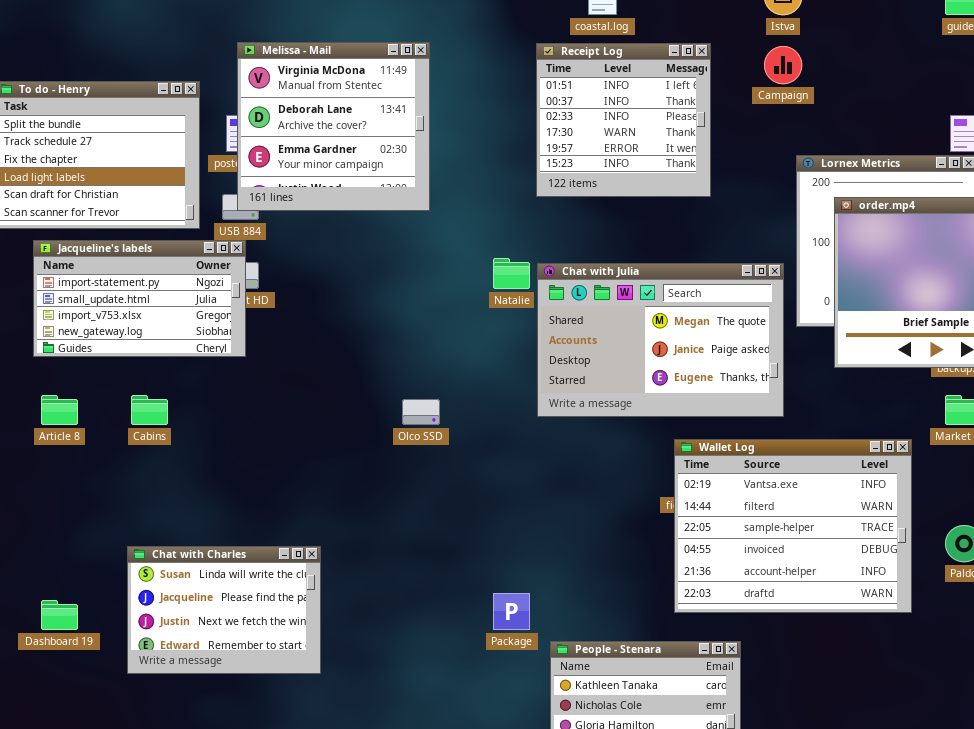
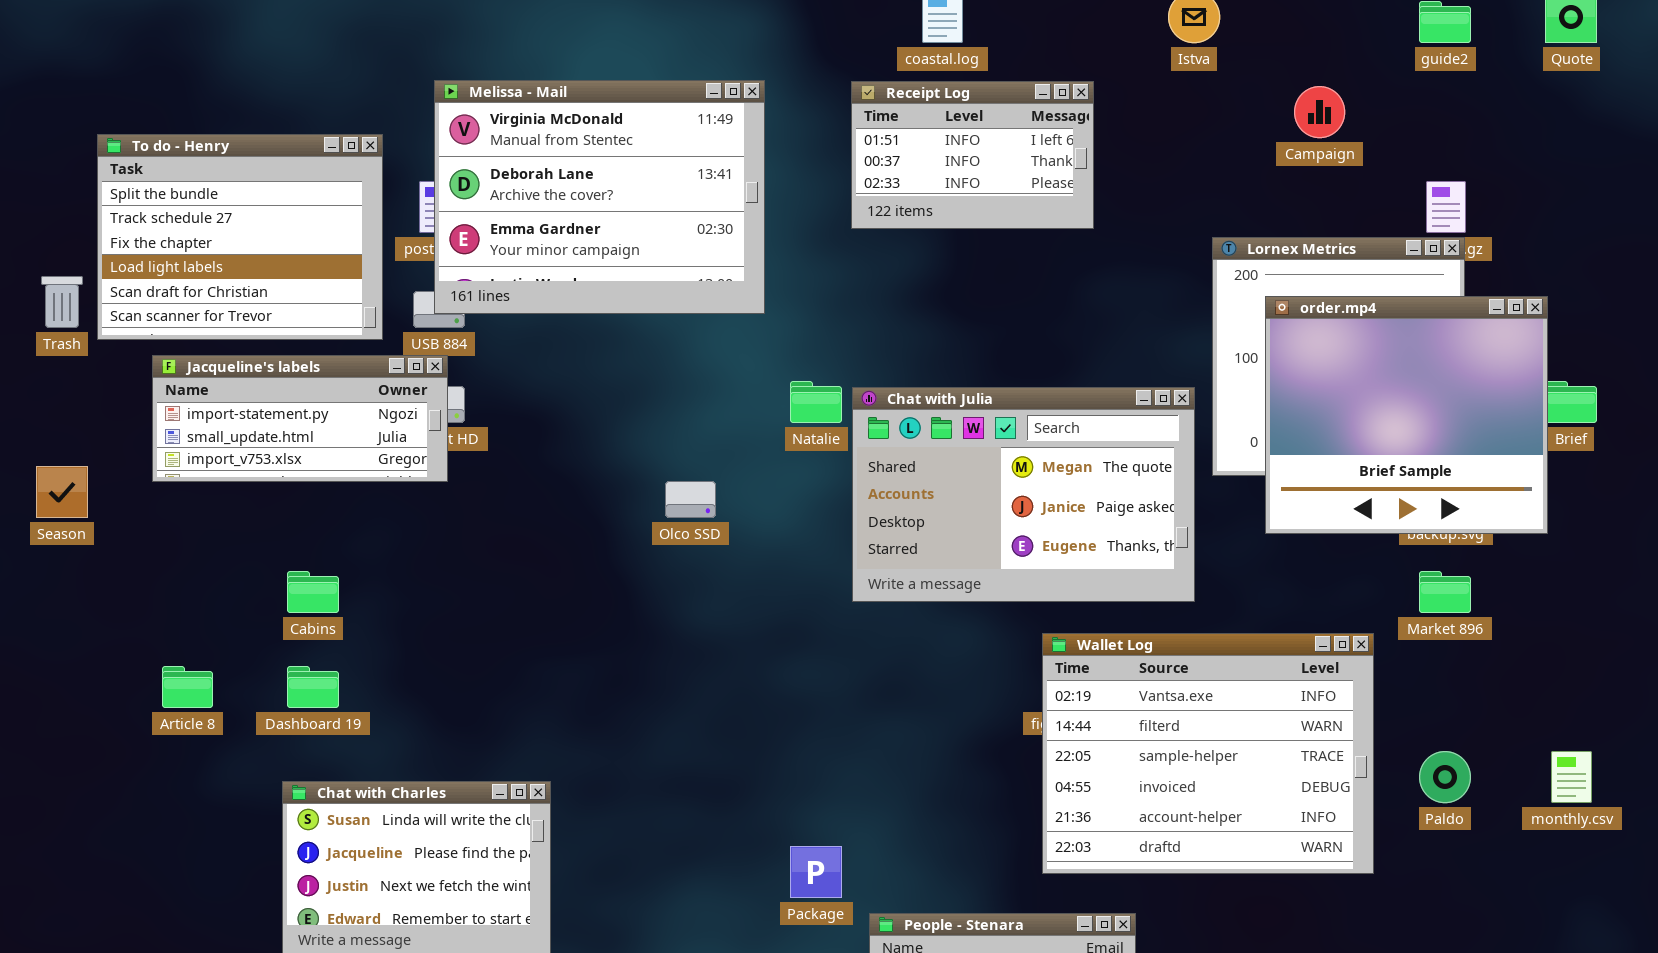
Melissa - Mail: [237,42,430,211] -> [434,80,765,314], resized
Receipt Log: [536,43,711,197] -> [851,81,1094,229], resized
Campaign: [764,46,802,84] -> [1294,86,1345,138], moved
Jacqueline's labels: [33,240,246,357] -> [152,355,448,482], resized
Article 8: [41,395,78,425] -> [162,666,213,708], moved
Olco SSD: [402,399,440,425] -> [665,481,716,518], moved
Dashboard 19: [41,600,78,630] -> [287,666,339,708], moved

